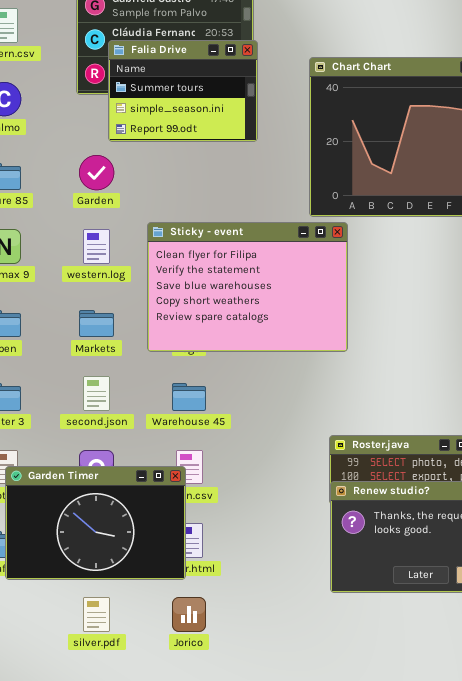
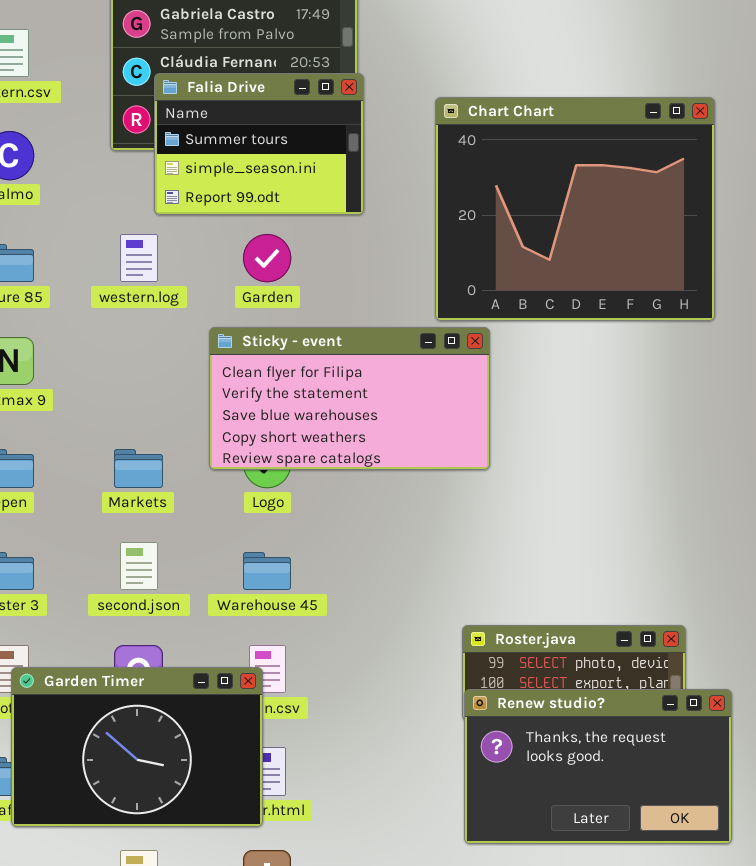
Garden: [79,155,114,190] -> [243,234,291,282], moved
Sticky - event: [147,222,348,352] -> [209,327,490,470], resized
western.log: [83,229,110,264] -> [120,234,158,282], moved

